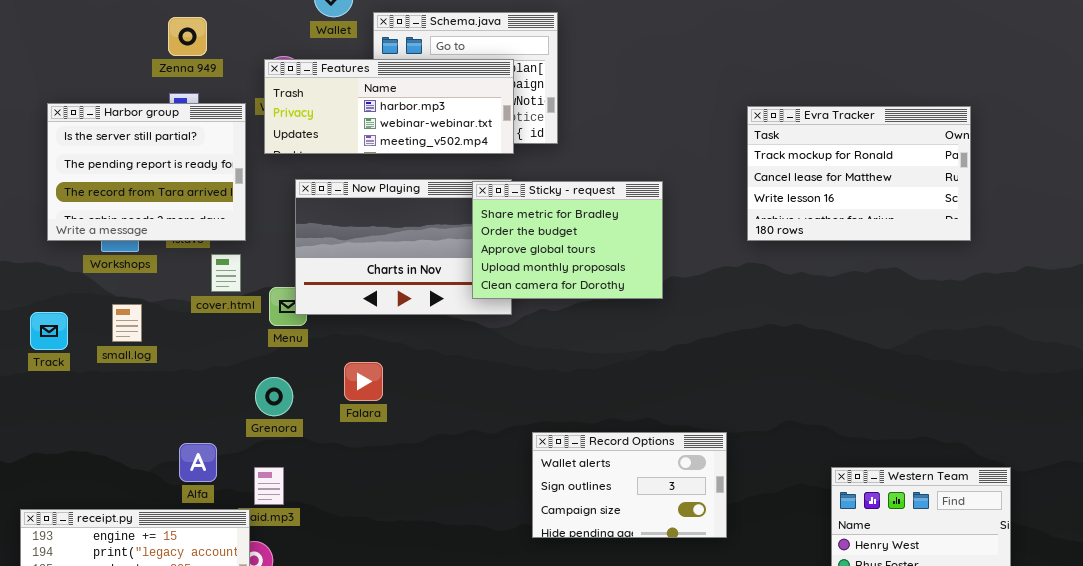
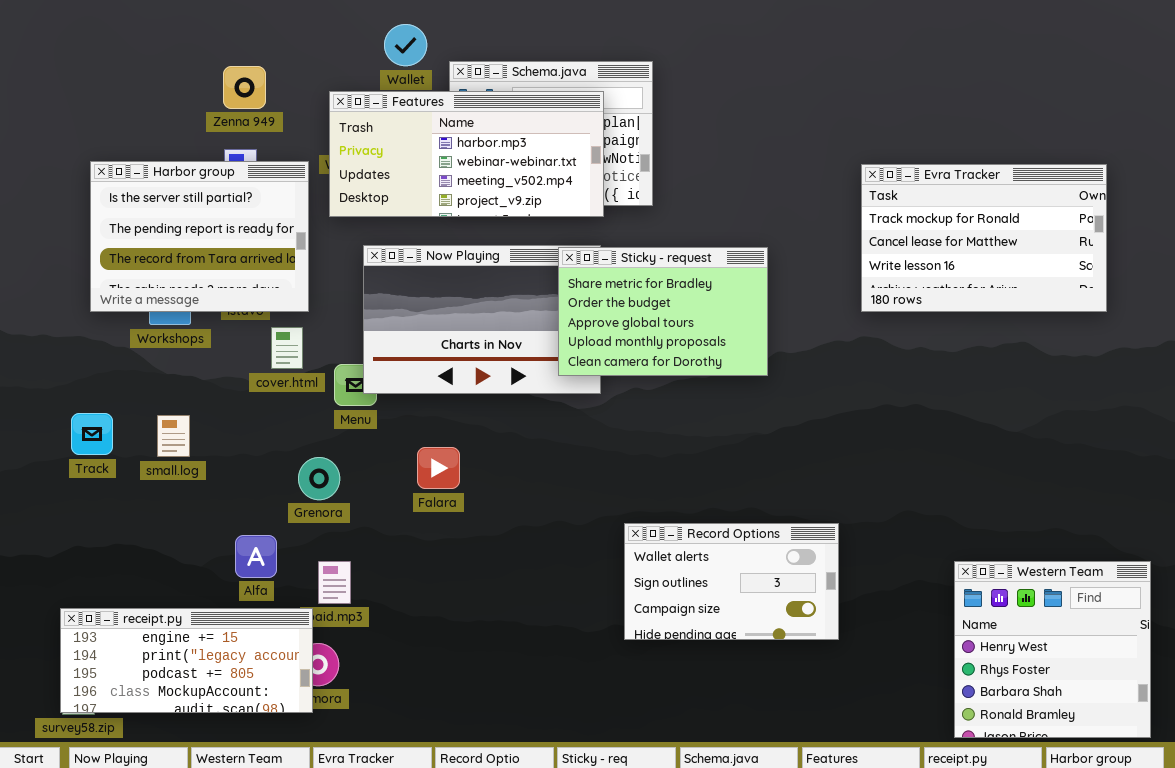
Features: [264,59,514,154] -> [329,91,604,217], resized
small.log: [112,304,142,342] -> [157,415,190,457], moved
Track: [30,312,68,350] -> [71,413,113,455], moved
Grenora: [255,377,293,416] -> [298,457,340,500], moved

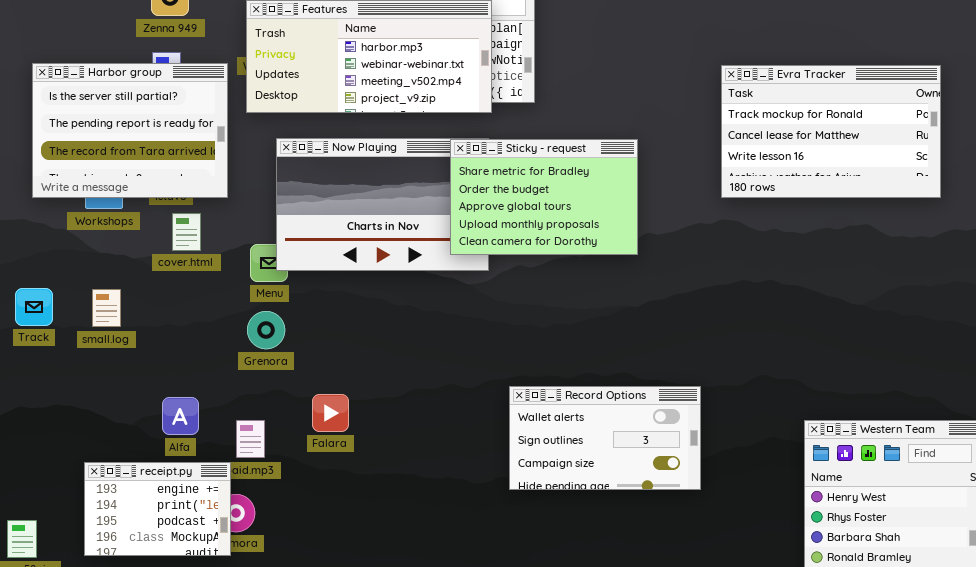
cover.html: [271,327,303,369] -> [172,213,201,251], moved
Falara: [417,447,460,489] -> [312,394,349,432], moved
Grenora: [298,457,340,500] -> [247,311,285,349], moved
receipt.py: [60,608,313,713] -> [84,462,231,556], resized

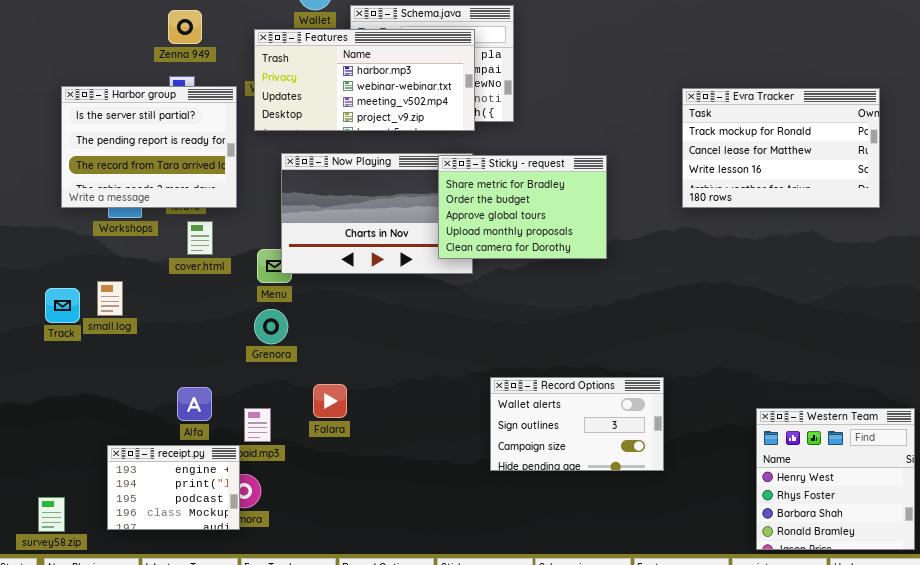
small.log: [92,289,121,327] -> [97,281,123,316], moved

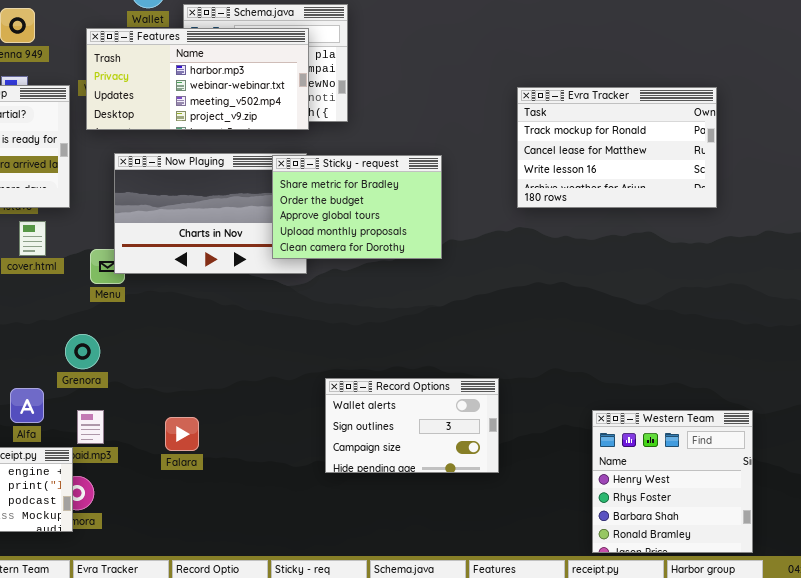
Grenora: [254,309,288,344] -> [65,334,100,369], moved
Falara: [313,384,347,418] -> [165,417,199,451], moved

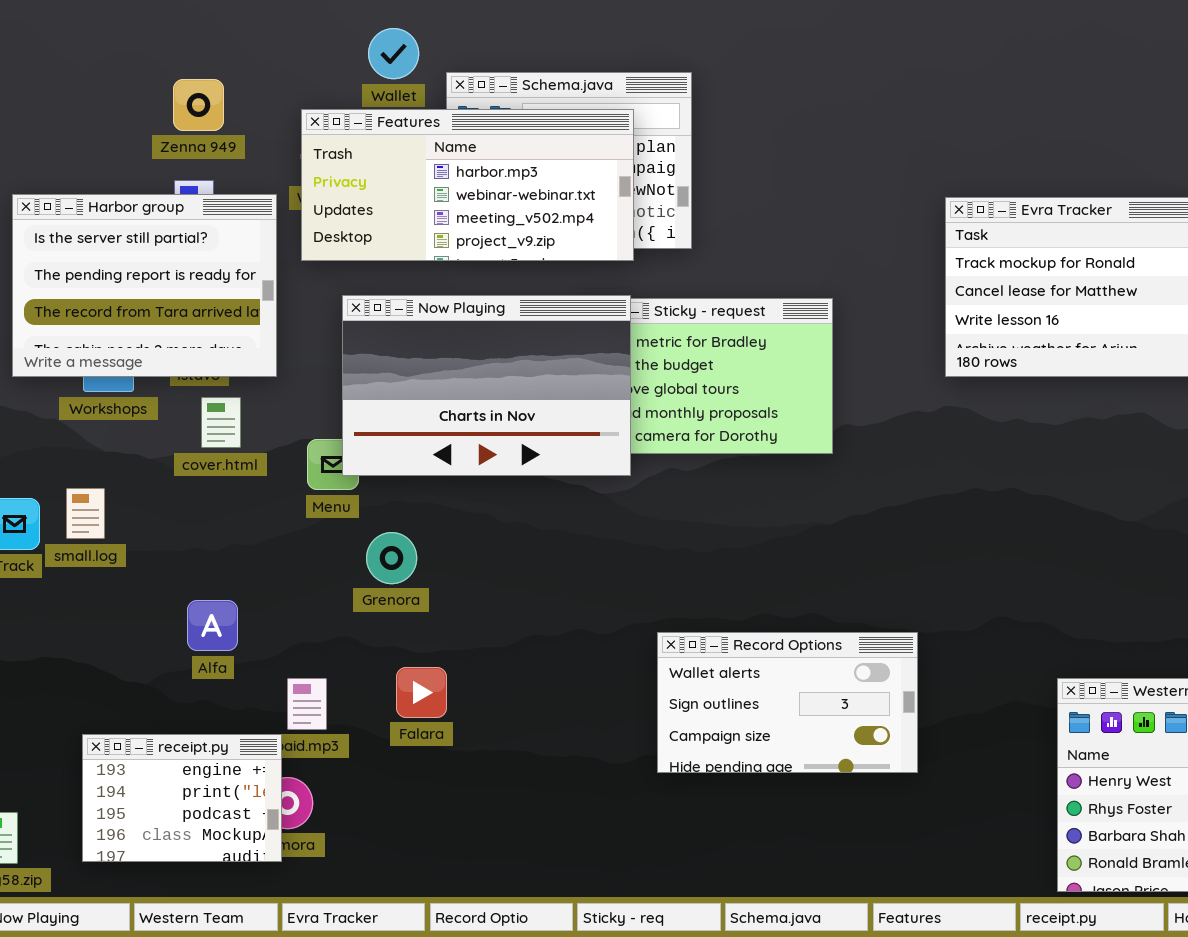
Now Playing: [114,153,307,274] -> [342,295,631,476], raised
Grenora: [65,334,100,369] -> [366,532,417,584], moved
Alfa: [10,388,44,423] -> [187,600,238,651], moved
Falara: [165,417,199,451] -> [396,667,447,718], moved

